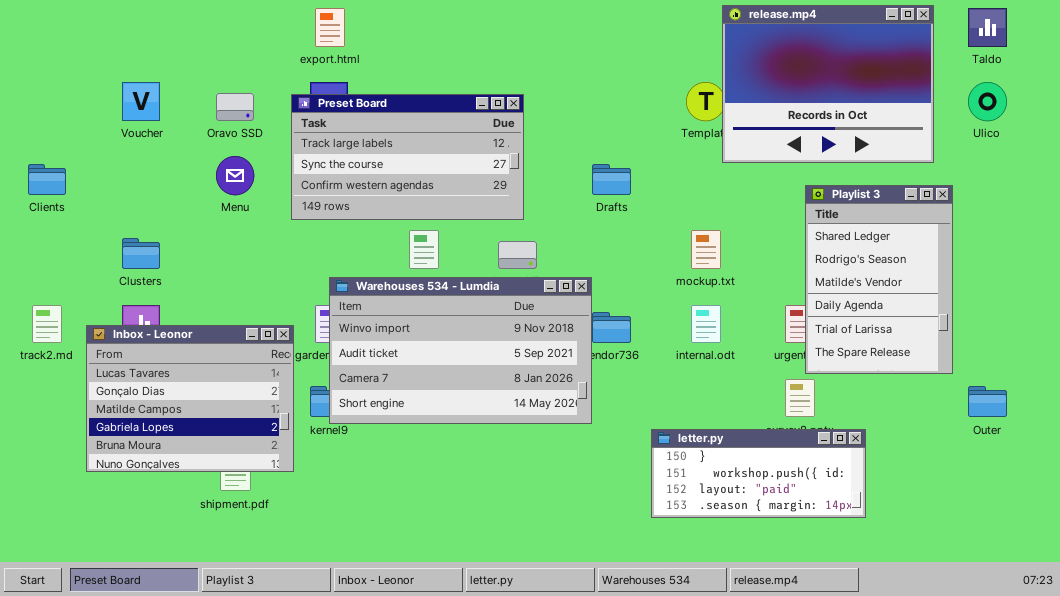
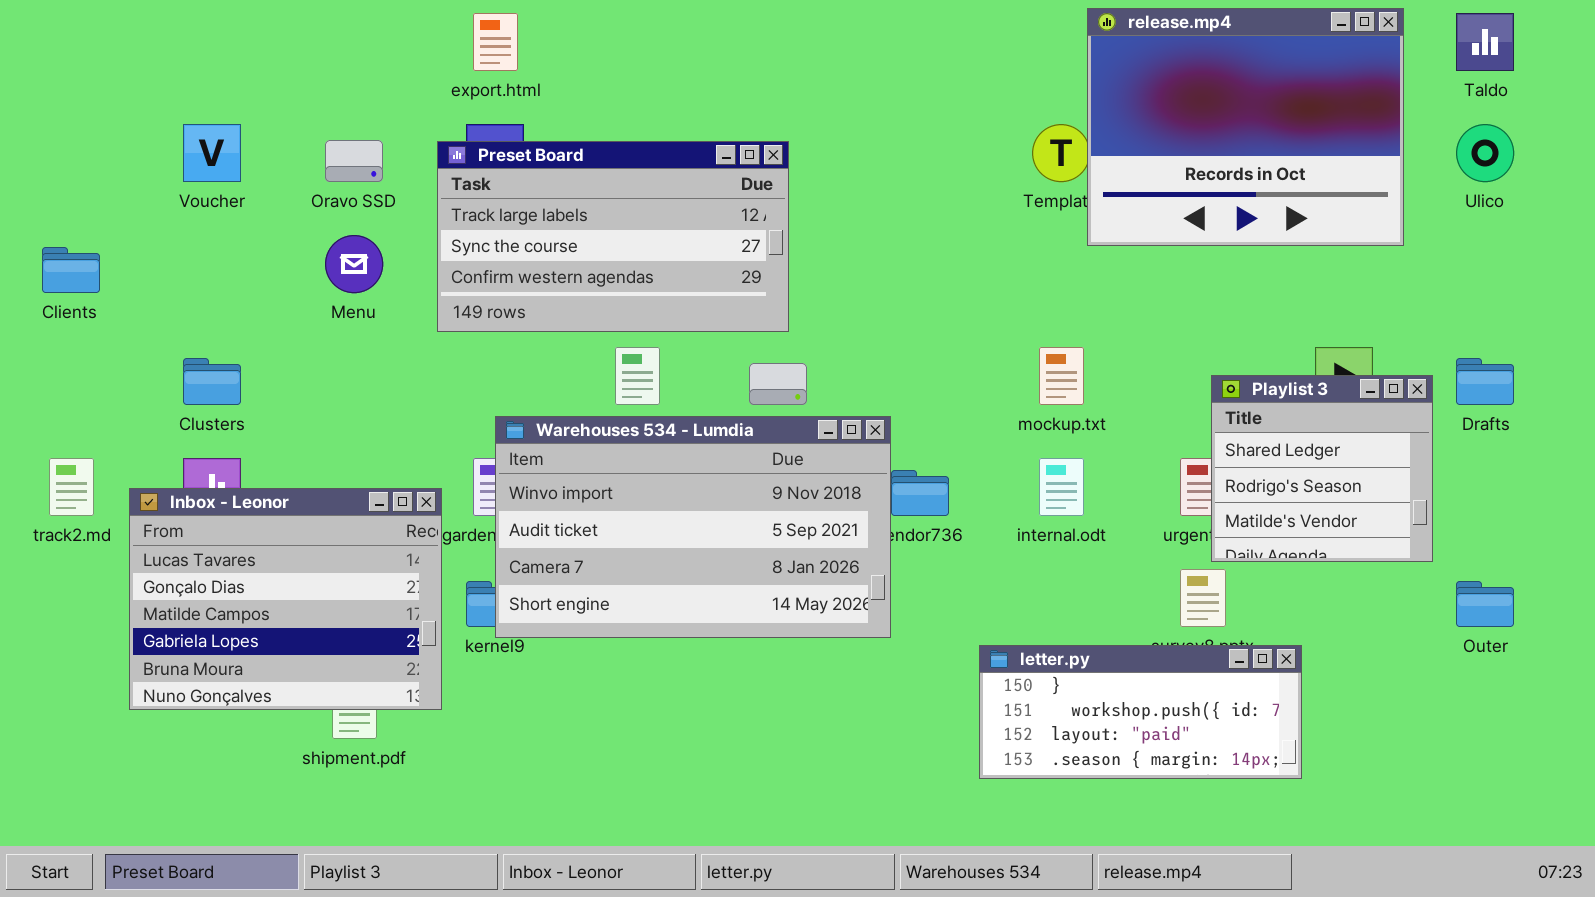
Drafts: [592,164,631,195] -> [1456,358,1514,405], moved
Playlist 3: [805,185,953,374] -> [1211,375,1433,562], resized

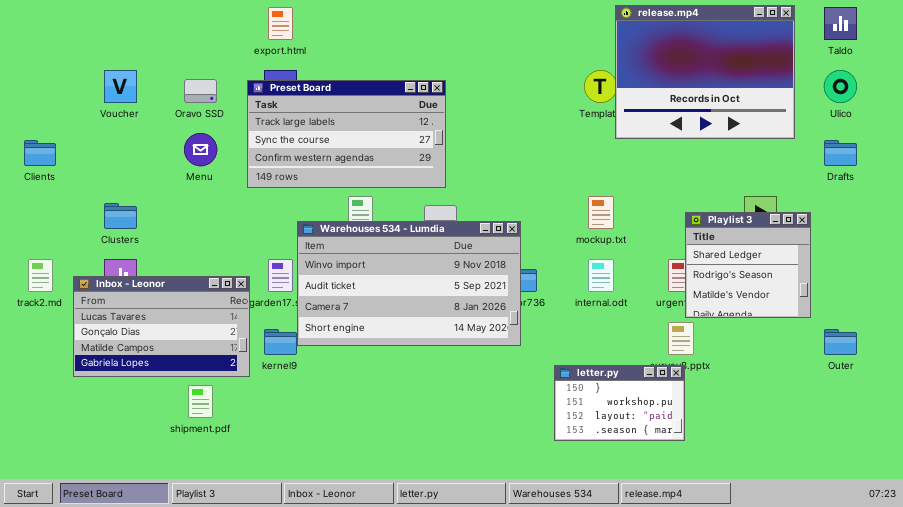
Drafts: [1456,358,1514,405] -> [824,140,857,166], moved
Warehouses 534 - Lumdia: [495,416,891,638] -> [297,221,521,346], moved
Inbox - Leonor: [129,488,442,710] -> [73,276,250,377], resized
letter.py: [979,645,1302,779] -> [554,365,685,441], resized

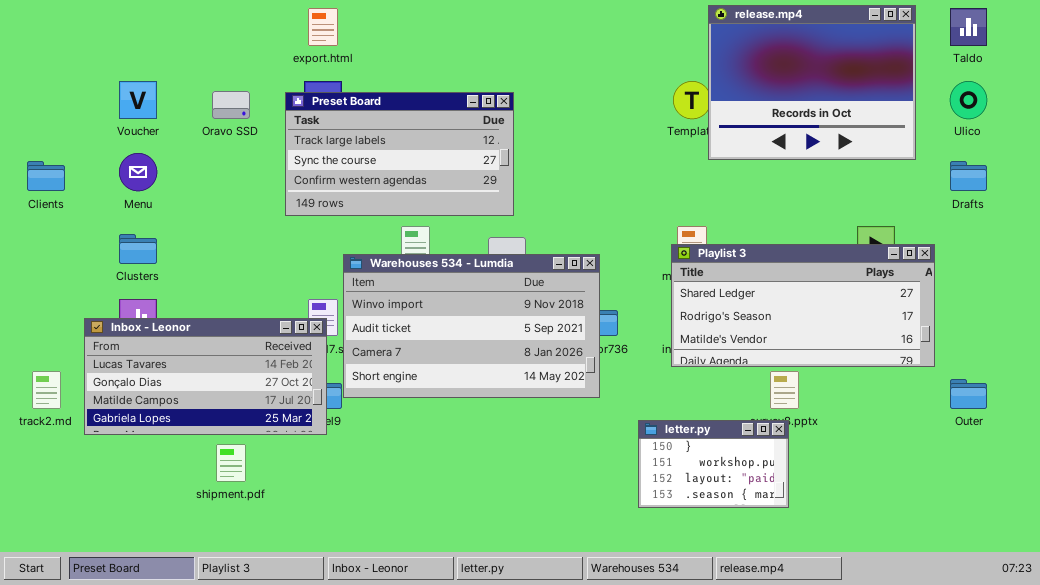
Menu: [184,133,217,166] -> [119,153,157,191], moved
Playlist 3: [685,212,811,318] -> [671,244,935,367], resized
track2.md: [28,259,53,292] -> [32,371,61,409], moved
Inbox - Leonor: [73,276,250,377] -> [84,318,327,435], resized

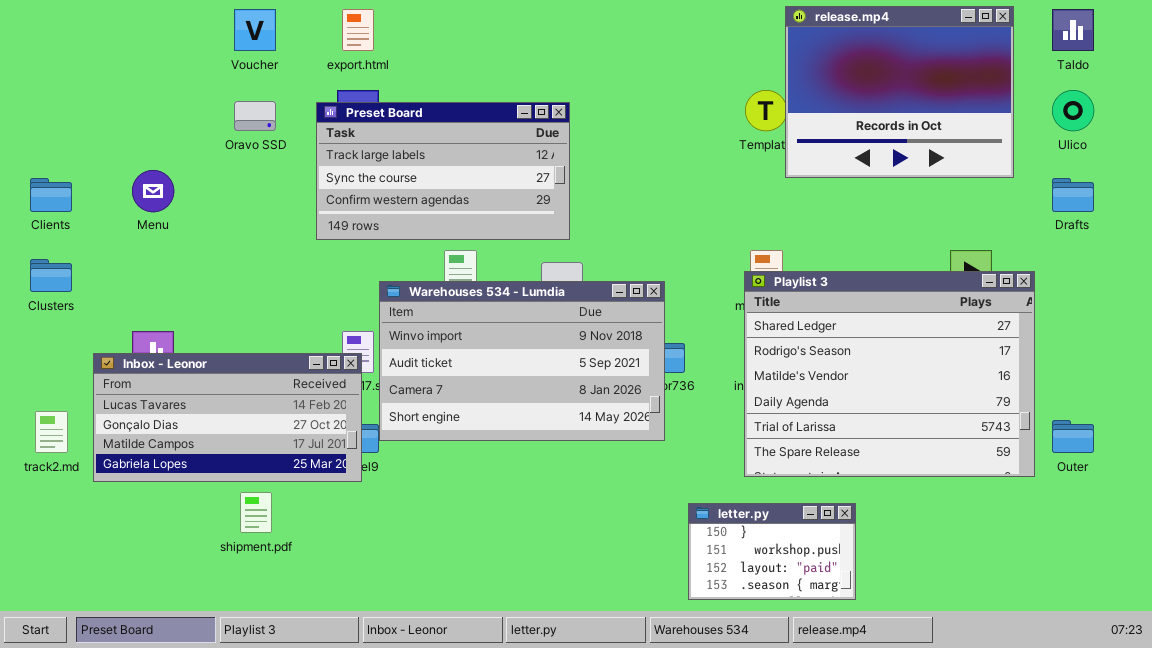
Voucher: [119,81,157,119] -> [234,9,276,51], moved
Clusters: [119,234,157,264] -> [30,259,72,292], moved
Playlist 3: [671,244,935,367] -> [744,271,1035,477], resized
letter.py: [638,420,789,508] -> [688,503,856,600], moved

